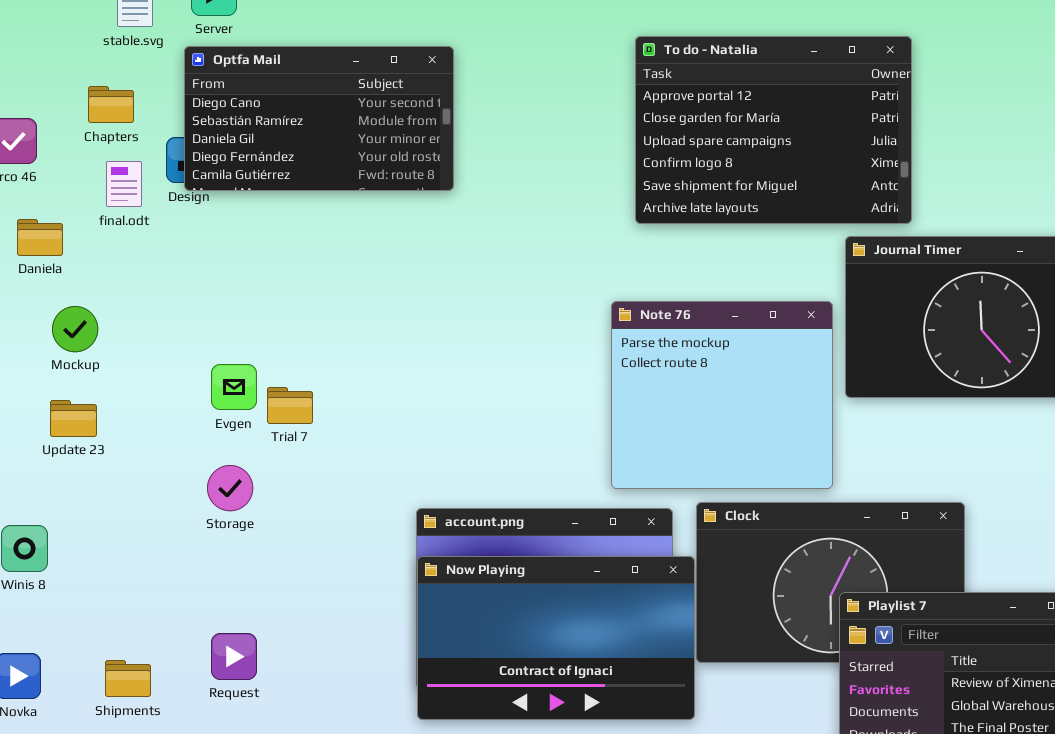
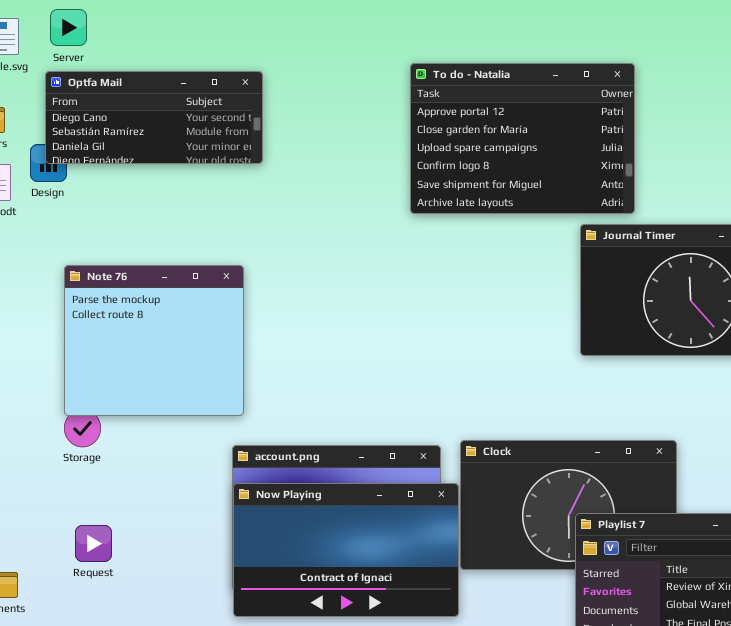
Optfa Mail: [184,46,454,191] -> [45,71,263,164], resized
Note 76: [611,301,833,489] -> [64,265,244,416], moved
Request: [211,633,257,680] -> [75,525,112,562], moved

